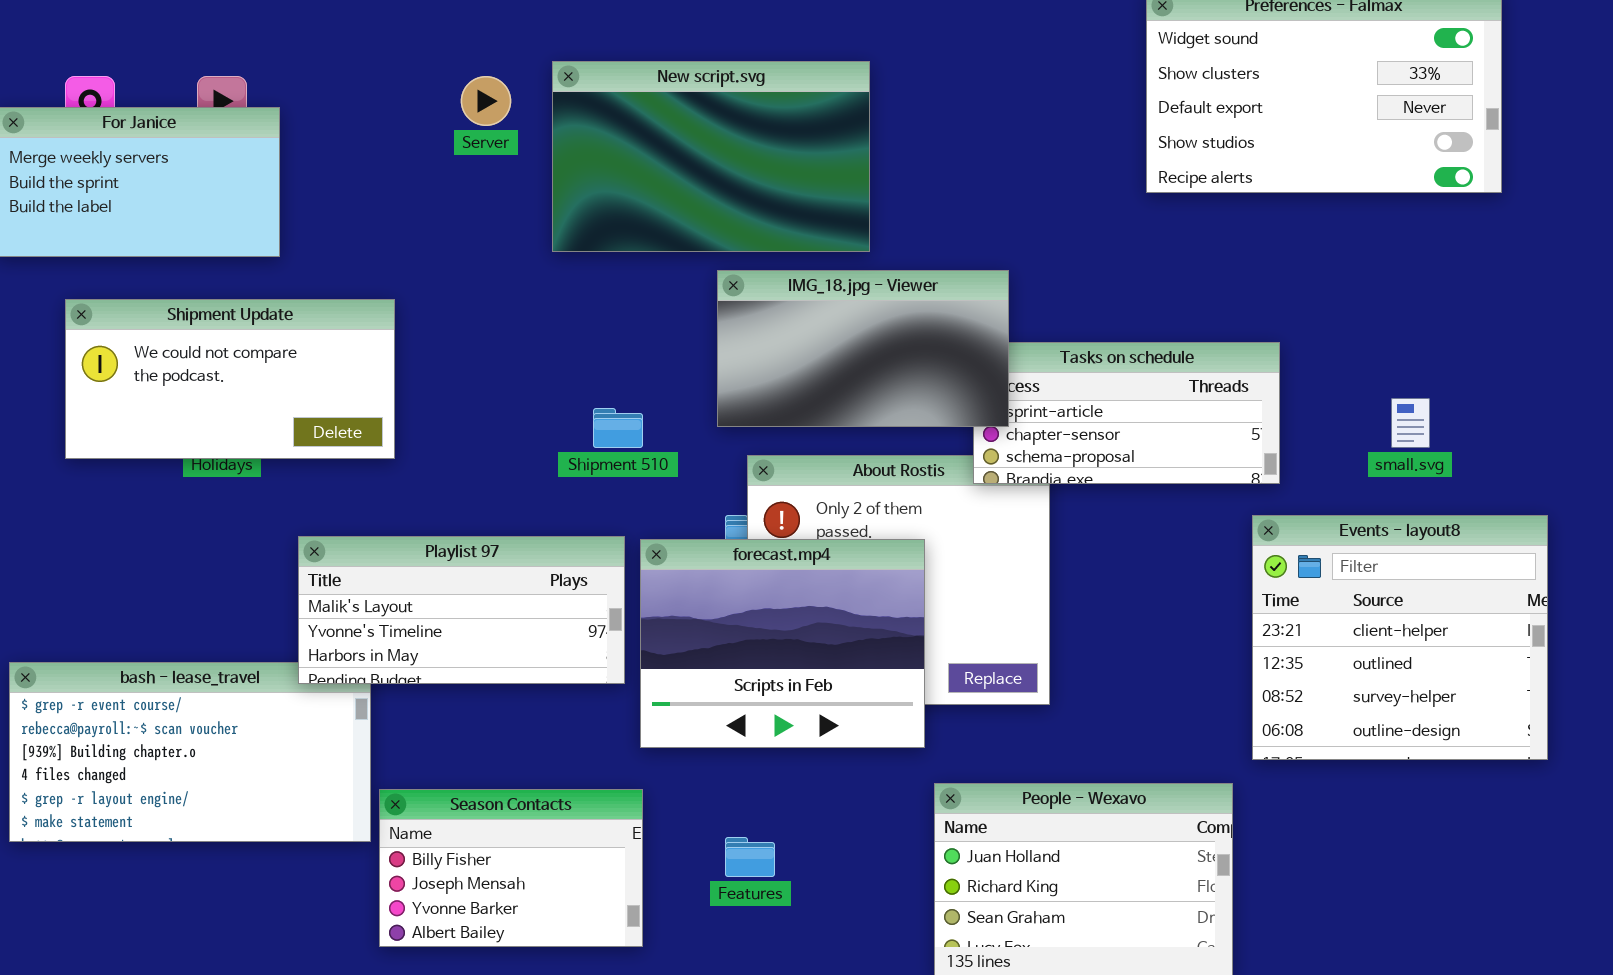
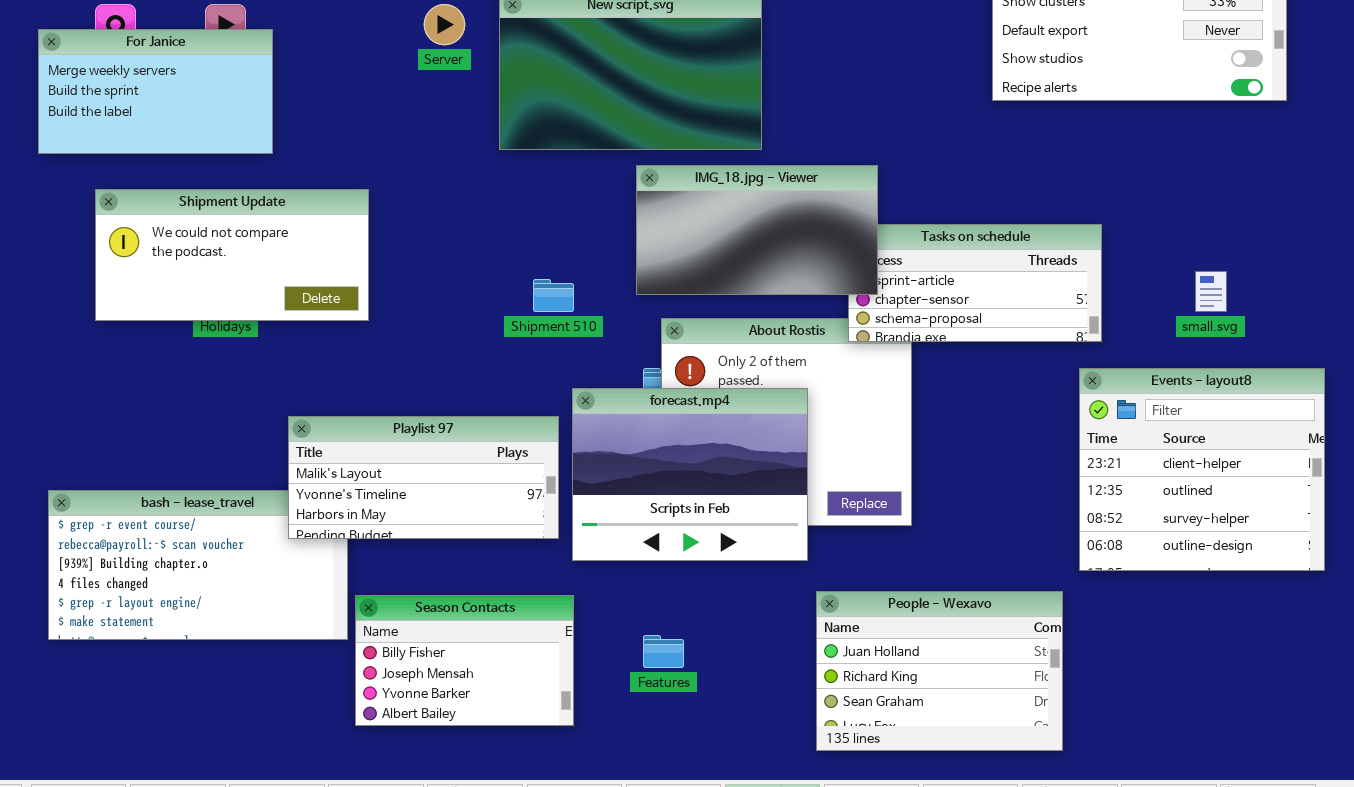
Playlist 97: [298,536,625,684] -> [288,416,559,539], moved

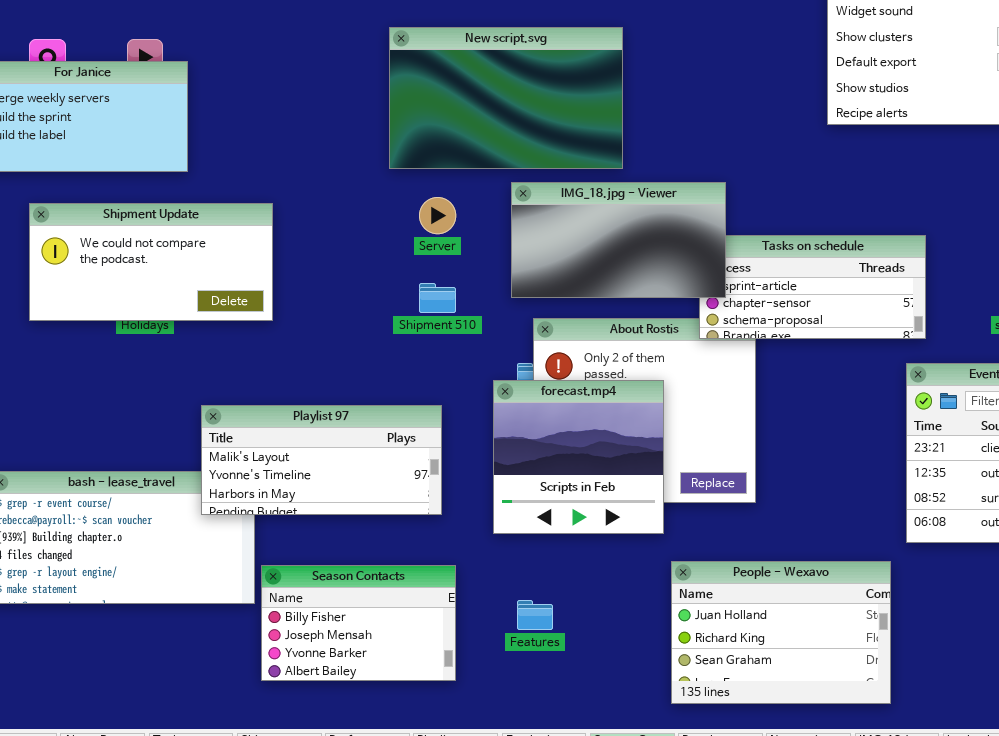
Server: [424,4,465,45] -> [419,197,456,234], moved
forecast.mp4: [572,388,808,561] -> [493,380,664,534], resized

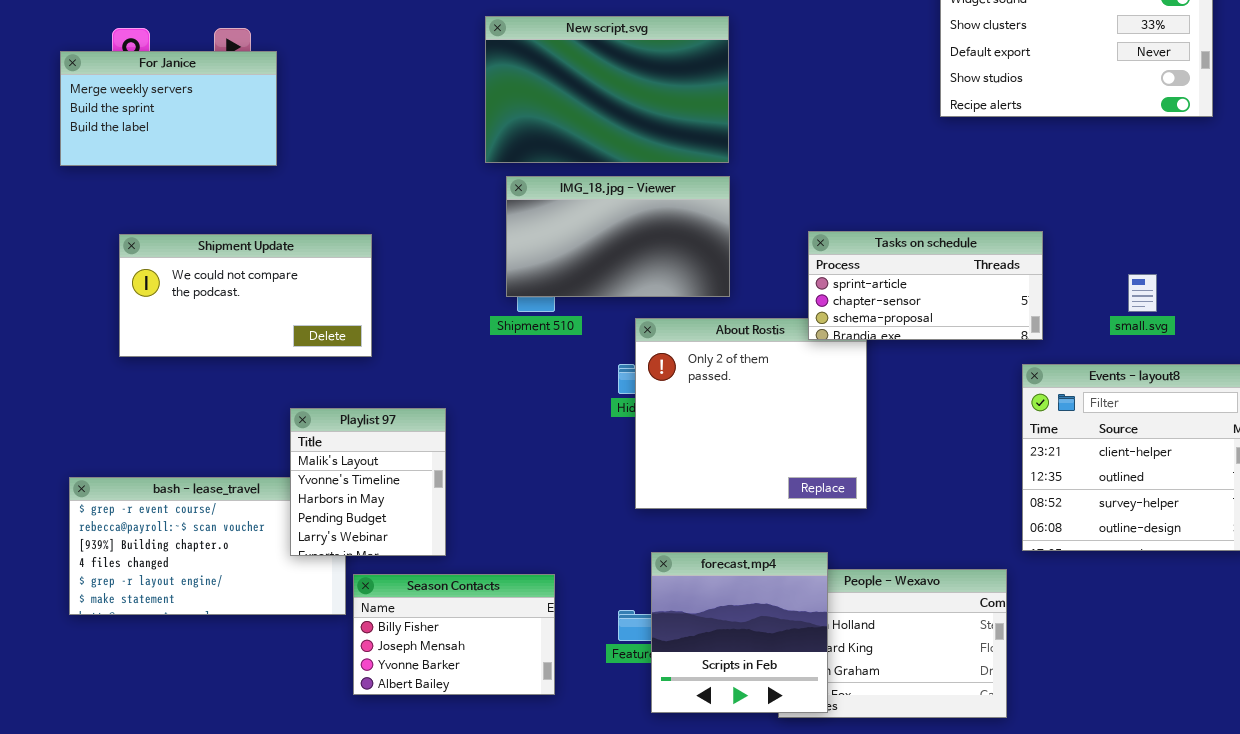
IMG_18.jpg - Viewer: [511,182,726,298] -> [506,176,730,297], moved
Shipment Update: [29,203,273,321] -> [119,234,372,357], moved
forecast.mp4: [493,380,664,534] -> [651,552,828,713], moved
Playlist 97: [201,405,442,515] -> [290,408,446,556], resized

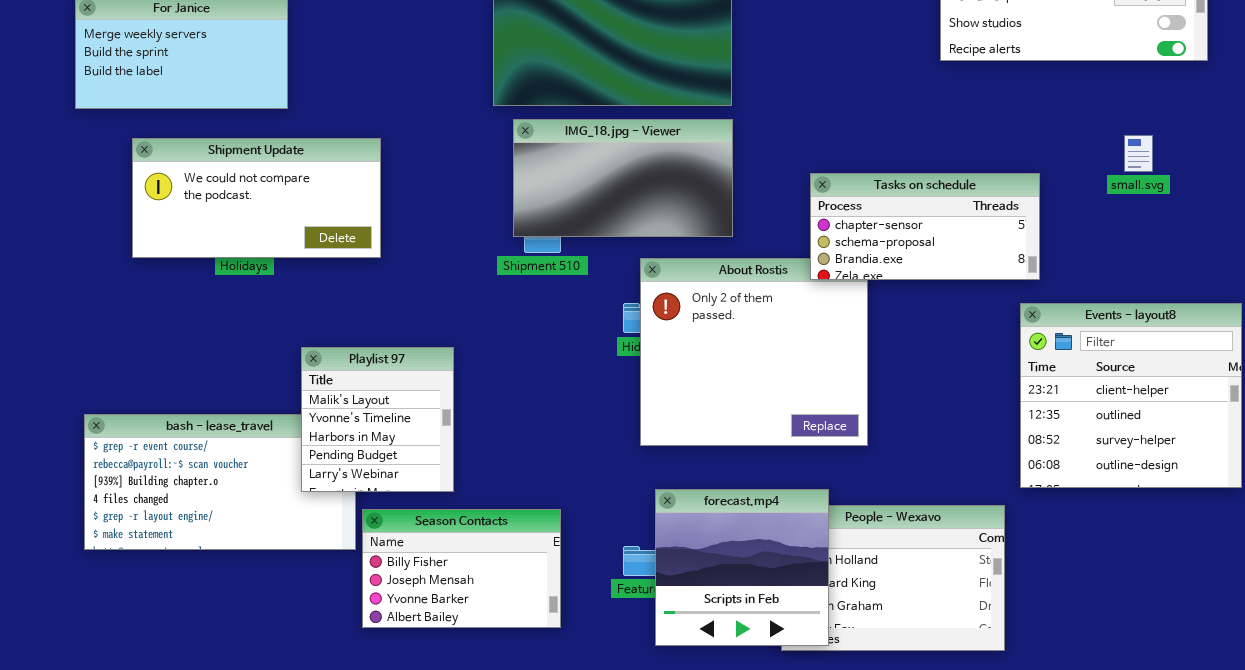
Tasks on schedule: [808,231,1043,340] -> [810,173,1040,280], scrolled down 1 row
Shipment Update: [119,234,372,357] -> [132,138,381,258], moved
small.svg: [1128,274,1157,312] -> [1124,135,1153,172], moved

